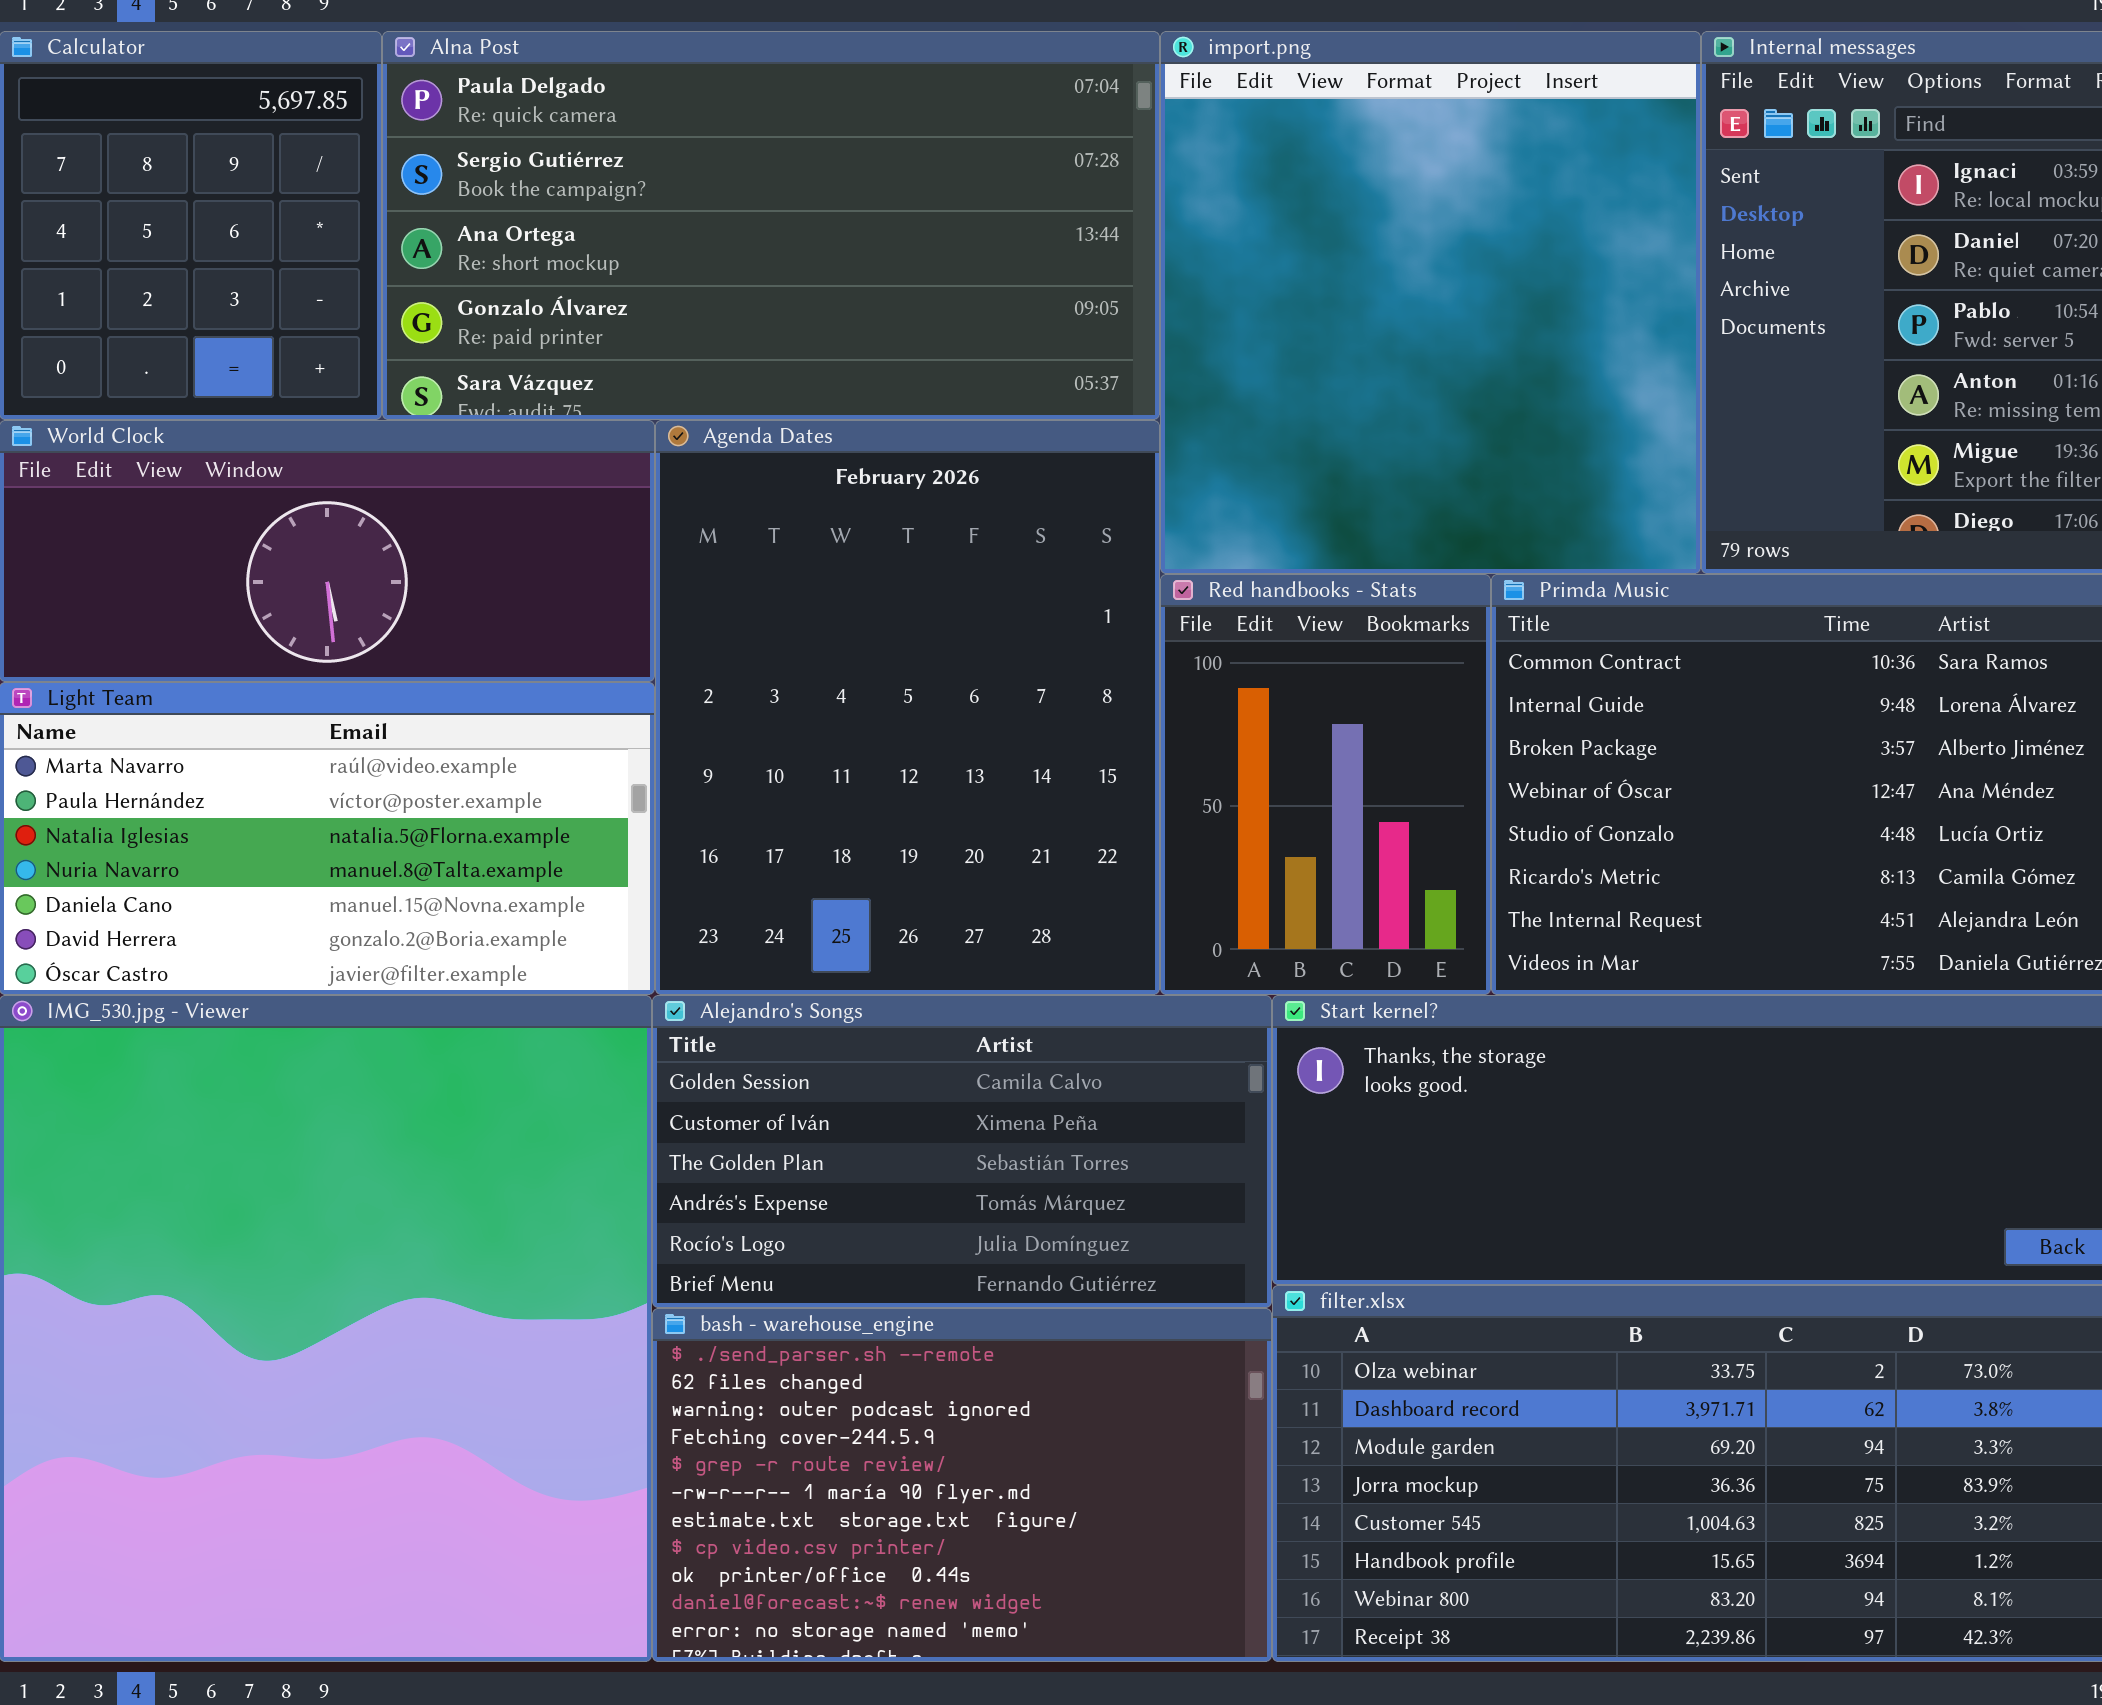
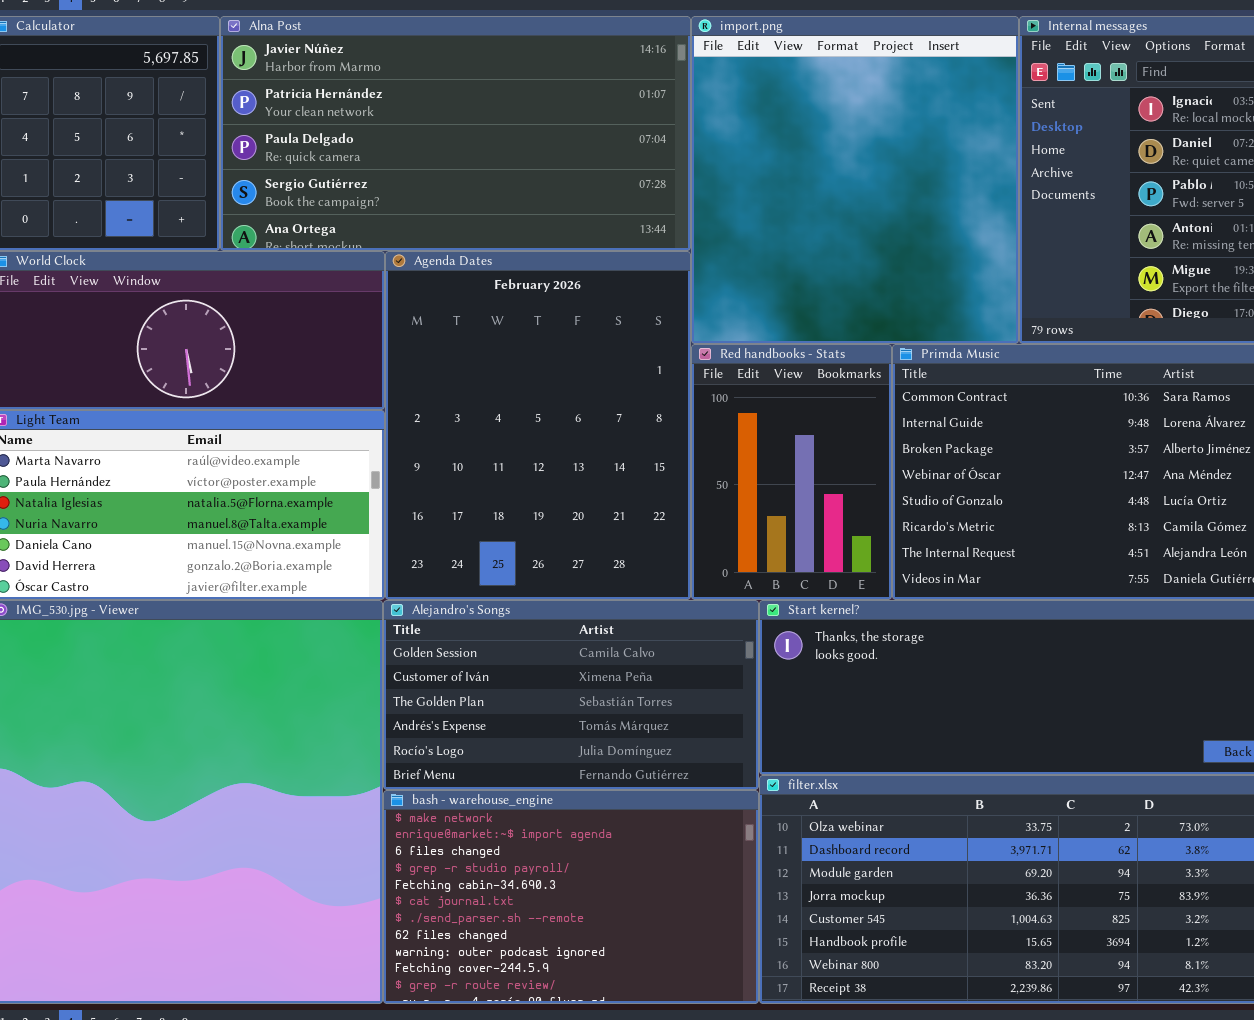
Alna Post: [382,31,1160,420] -> [220,16,691,251], scrolled up 2 rows
bash - warehouse_engine: [652,1308,1272,1662] -> [383,790,759,1004], scrolled up 6 rows

